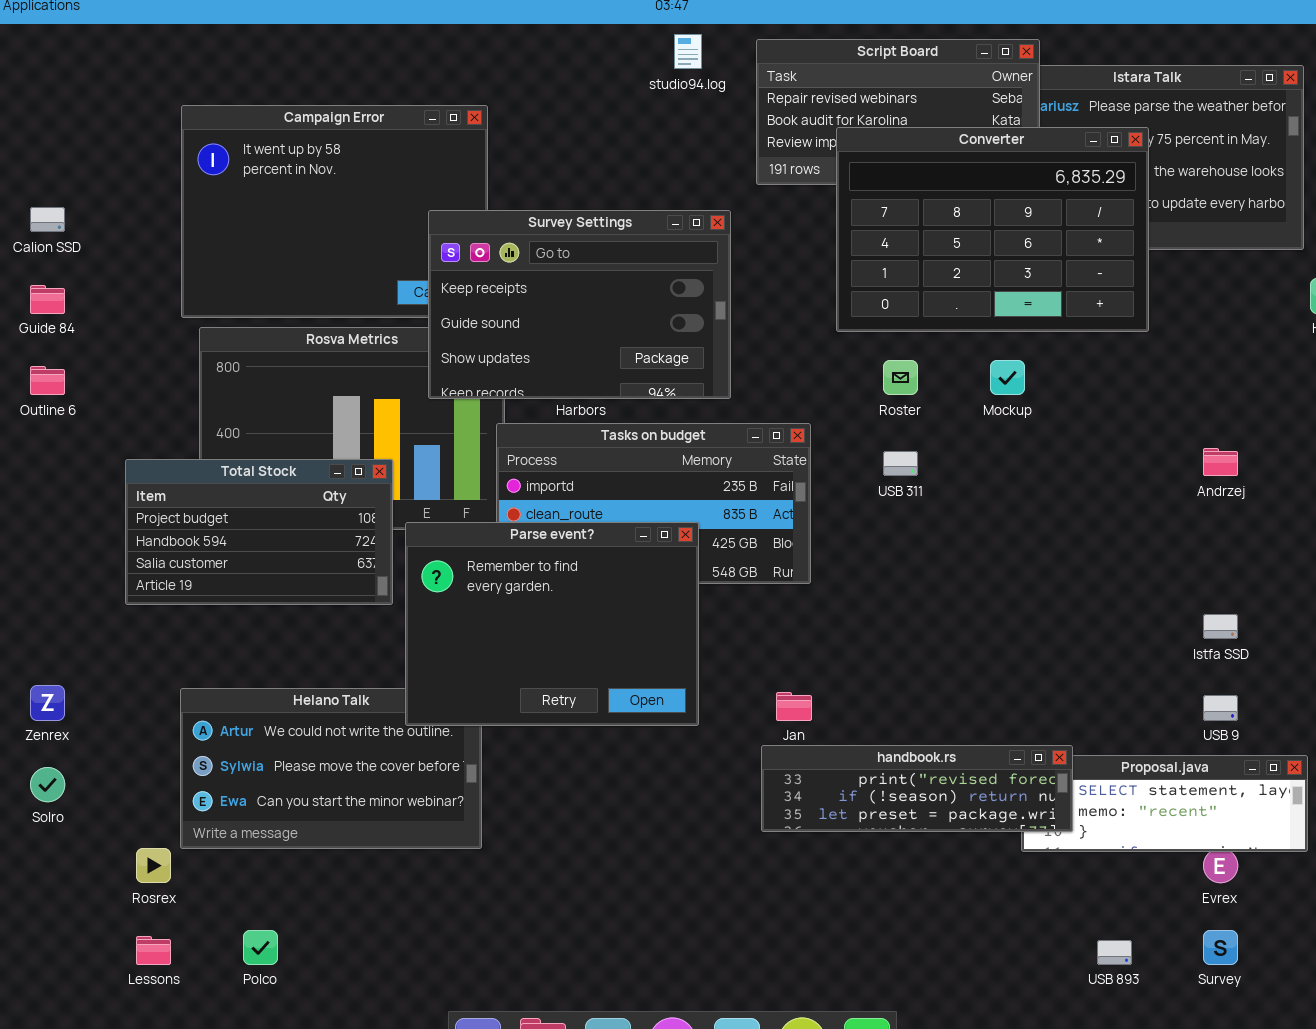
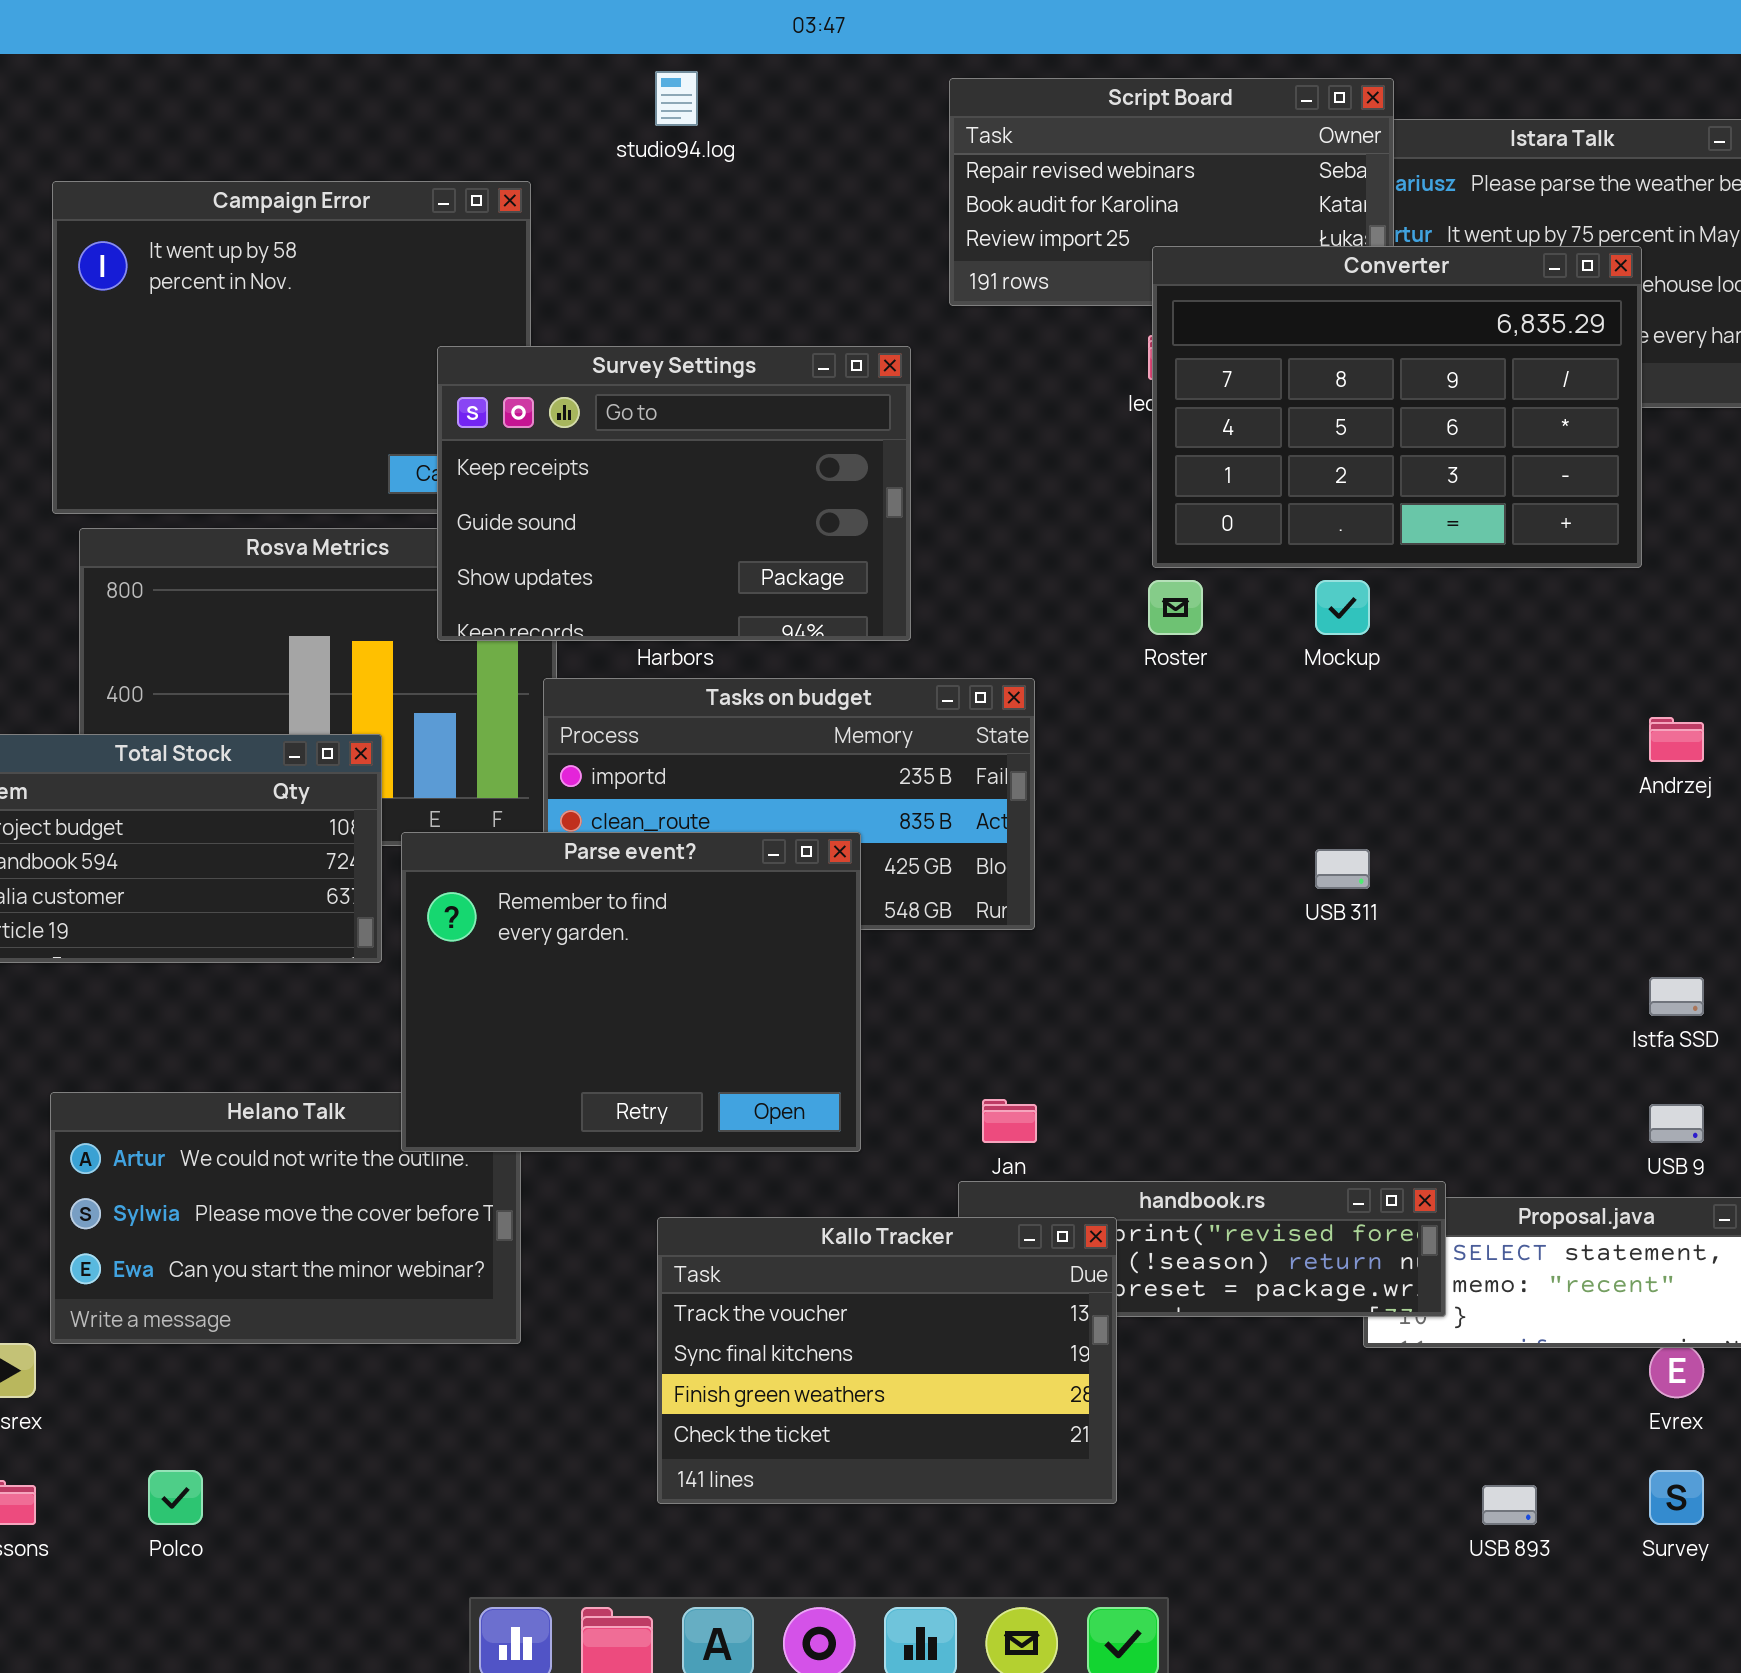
studio94.log: [674,34,702,69] -> [655,71,698,126], moved
Converter: [836,127,1149,332] -> [1152,246,1642,568], moved
USB 311: [883,451,918,476] -> [1315,849,1370,889], moved
Kallo Tracker: none -> [657,1217,1117,1504], opened

